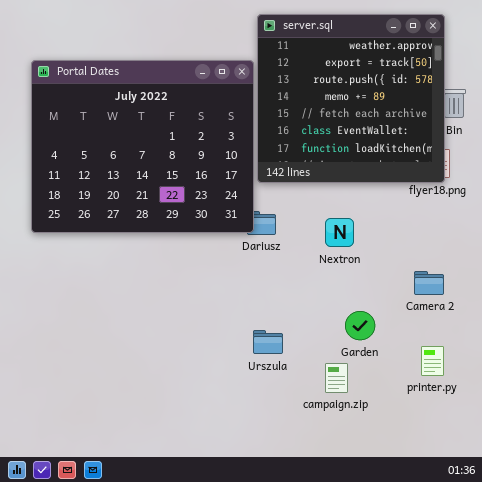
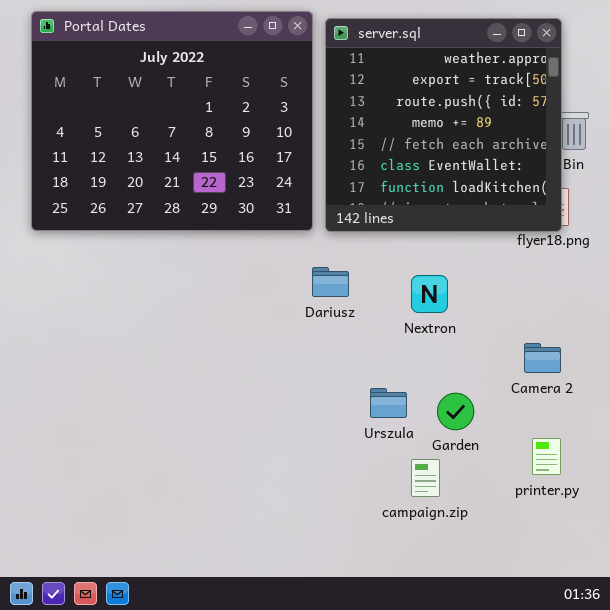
Portal Dates: [31,60,254,233] -> [31,11,313,231], moved
Urszula: [253,330,283,354] -> [370,388,407,418], moved

